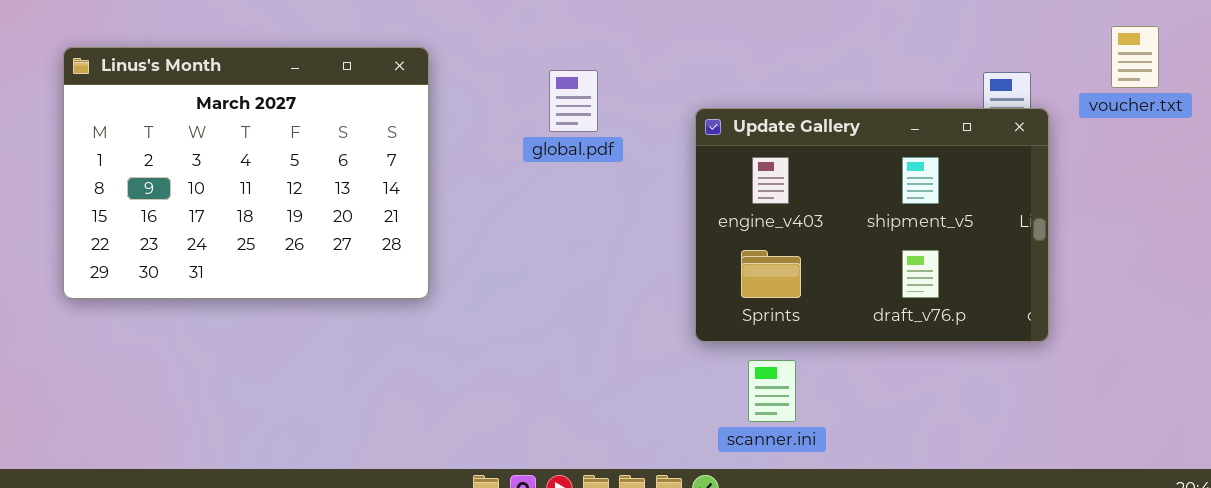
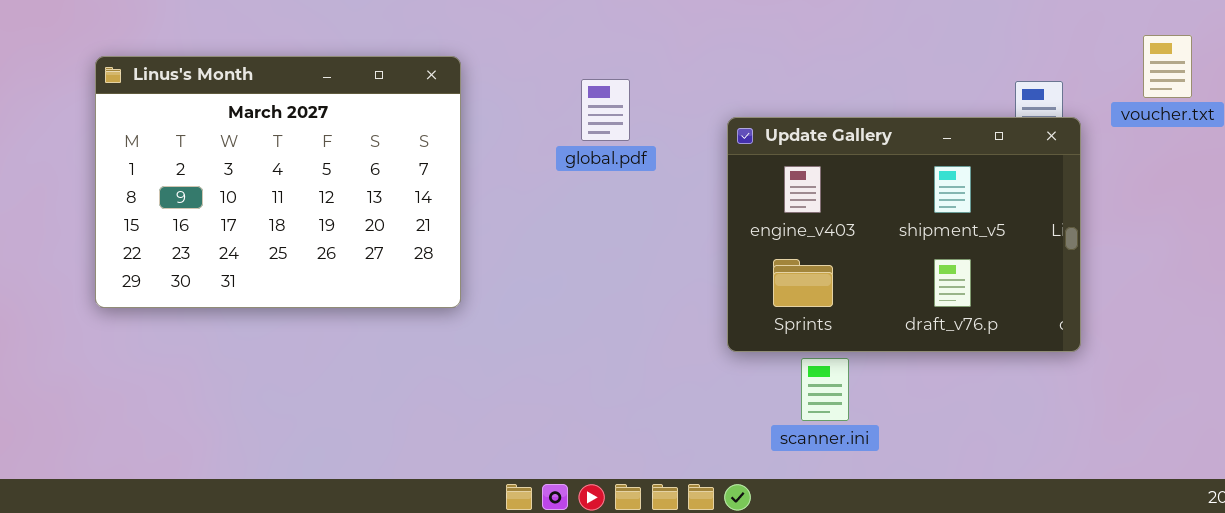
scanner.ini: [748,360,796,422] -> [801,358,849,421], moved

